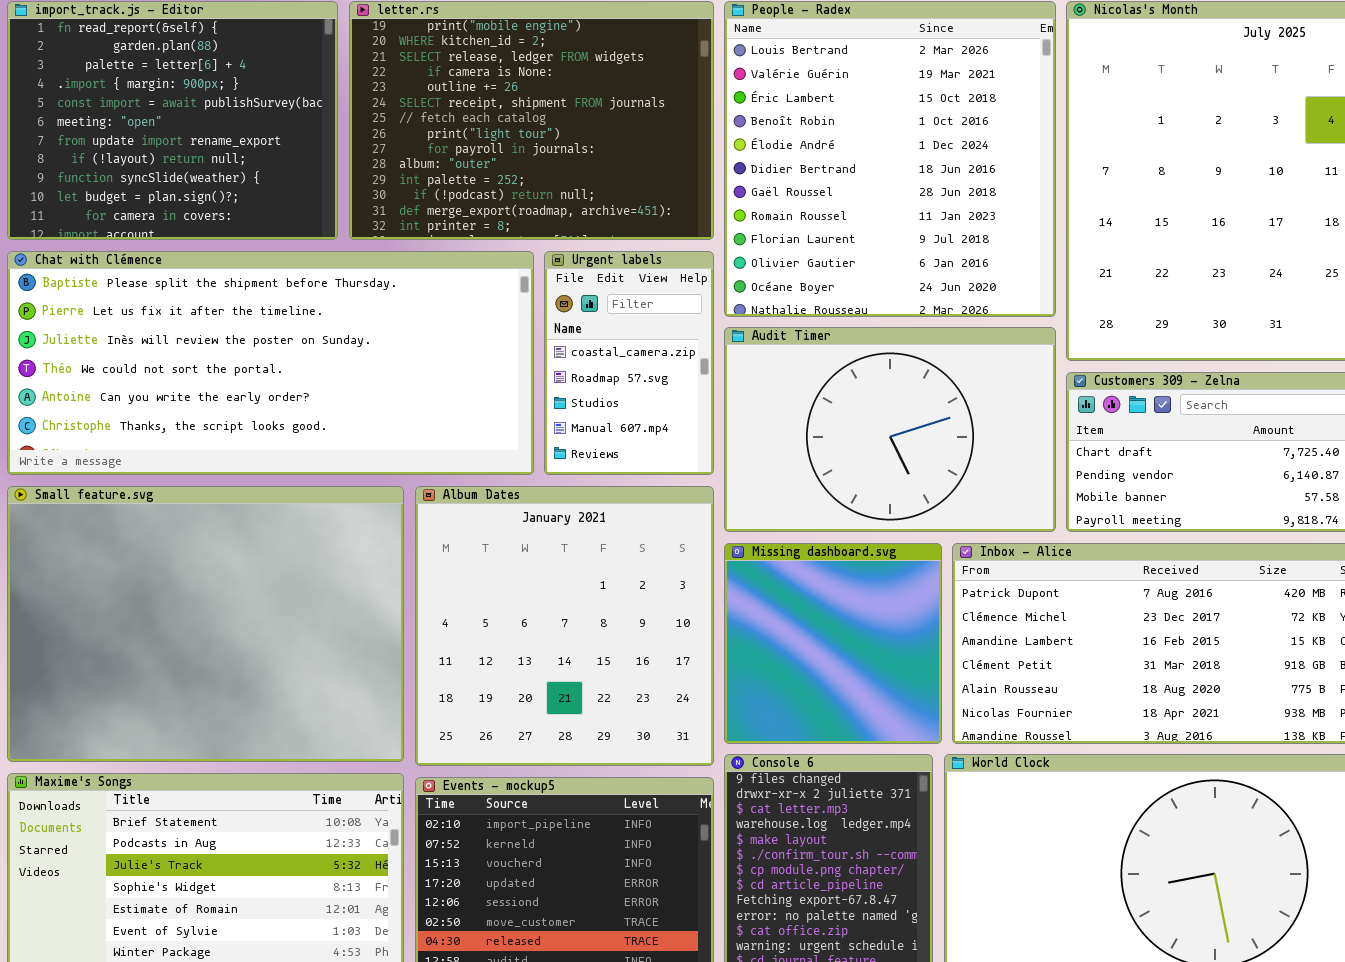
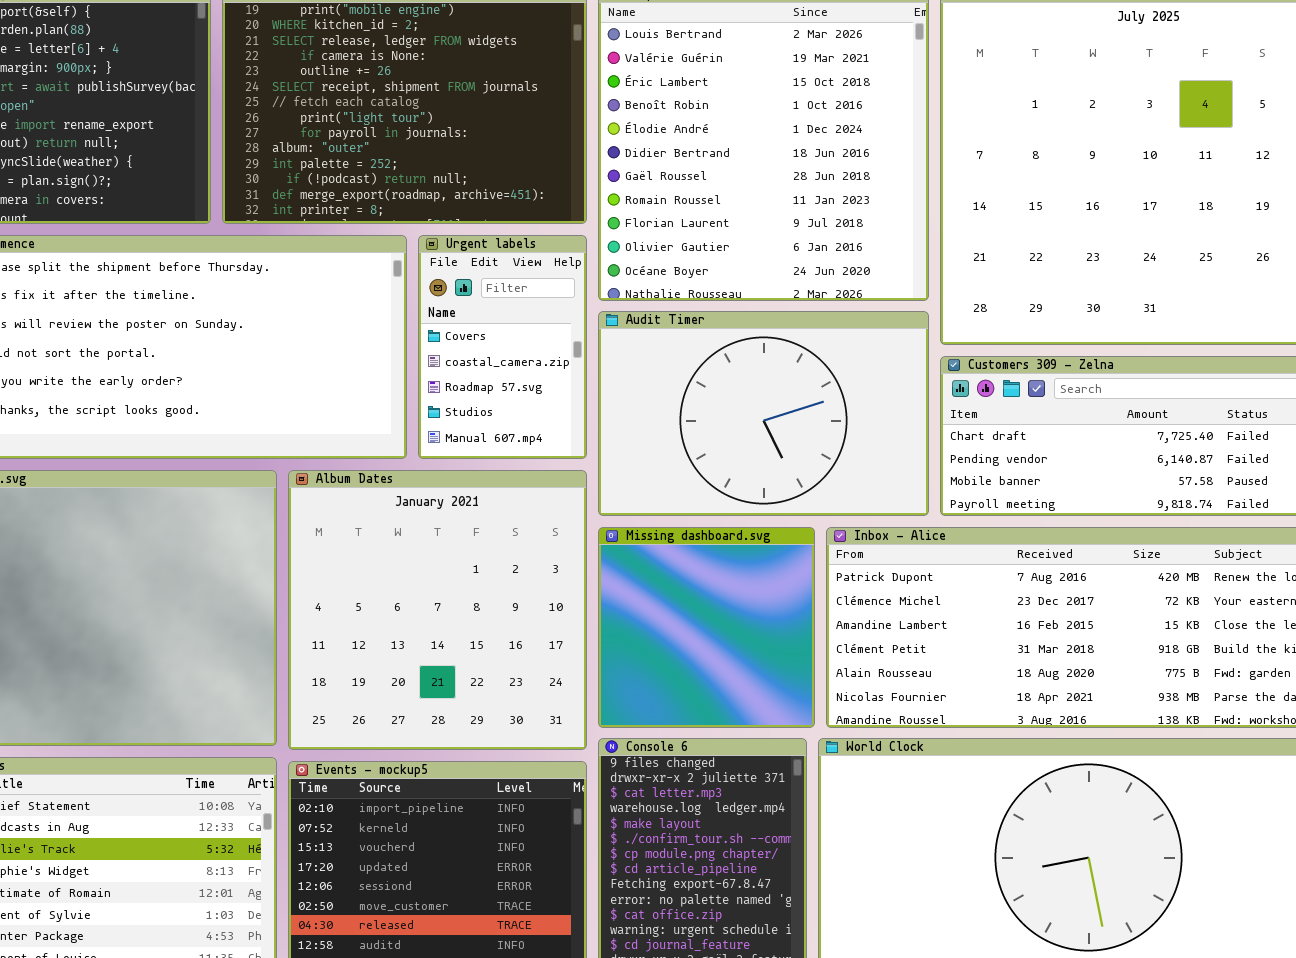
Urgent labels: [544,251,714,475] -> [418,235,587,459], scrolled up 1 row

